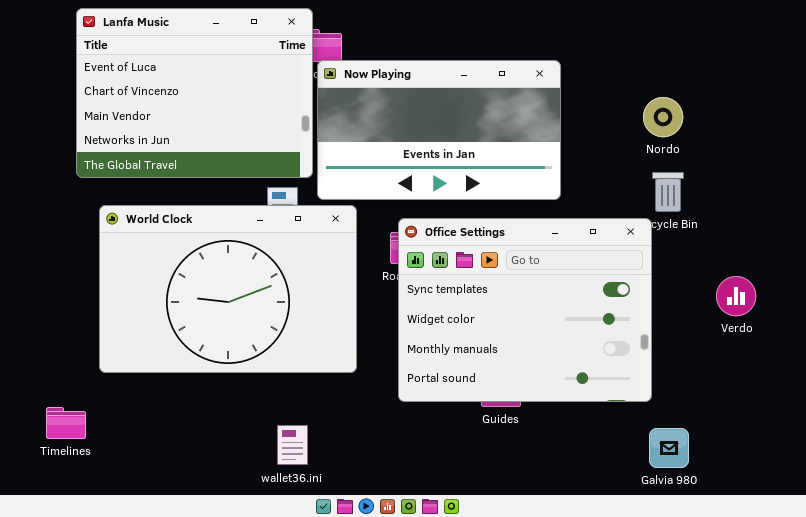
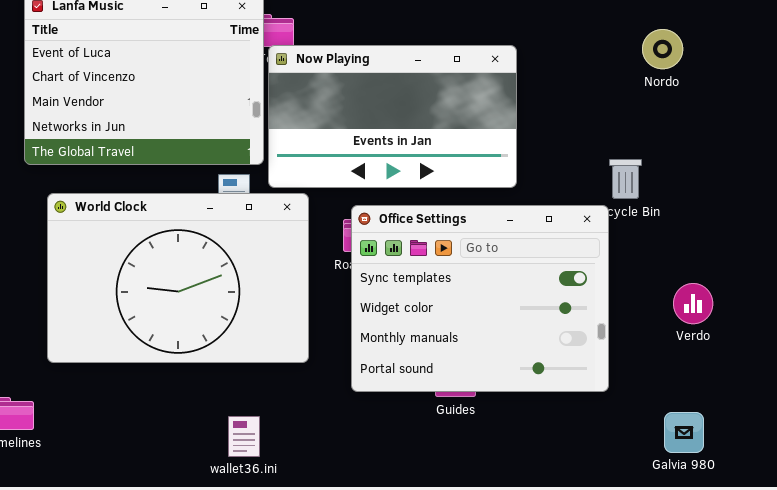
Nordo: [643,97,683,137] -> [642,29,683,69], moved
Verdo: [716,276,756,316] -> [673,283,713,324], moved
Galvia 980: [649,428,689,468] -> [664,412,704,453], moved

